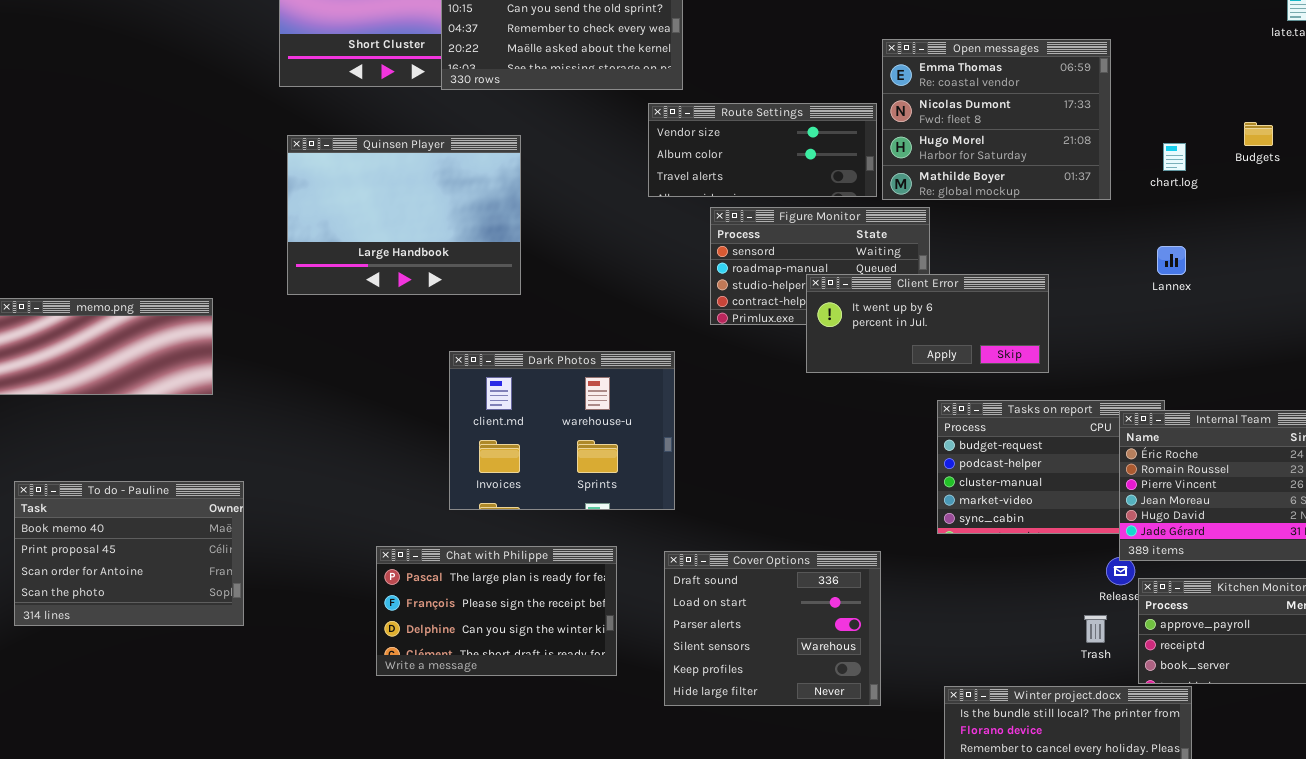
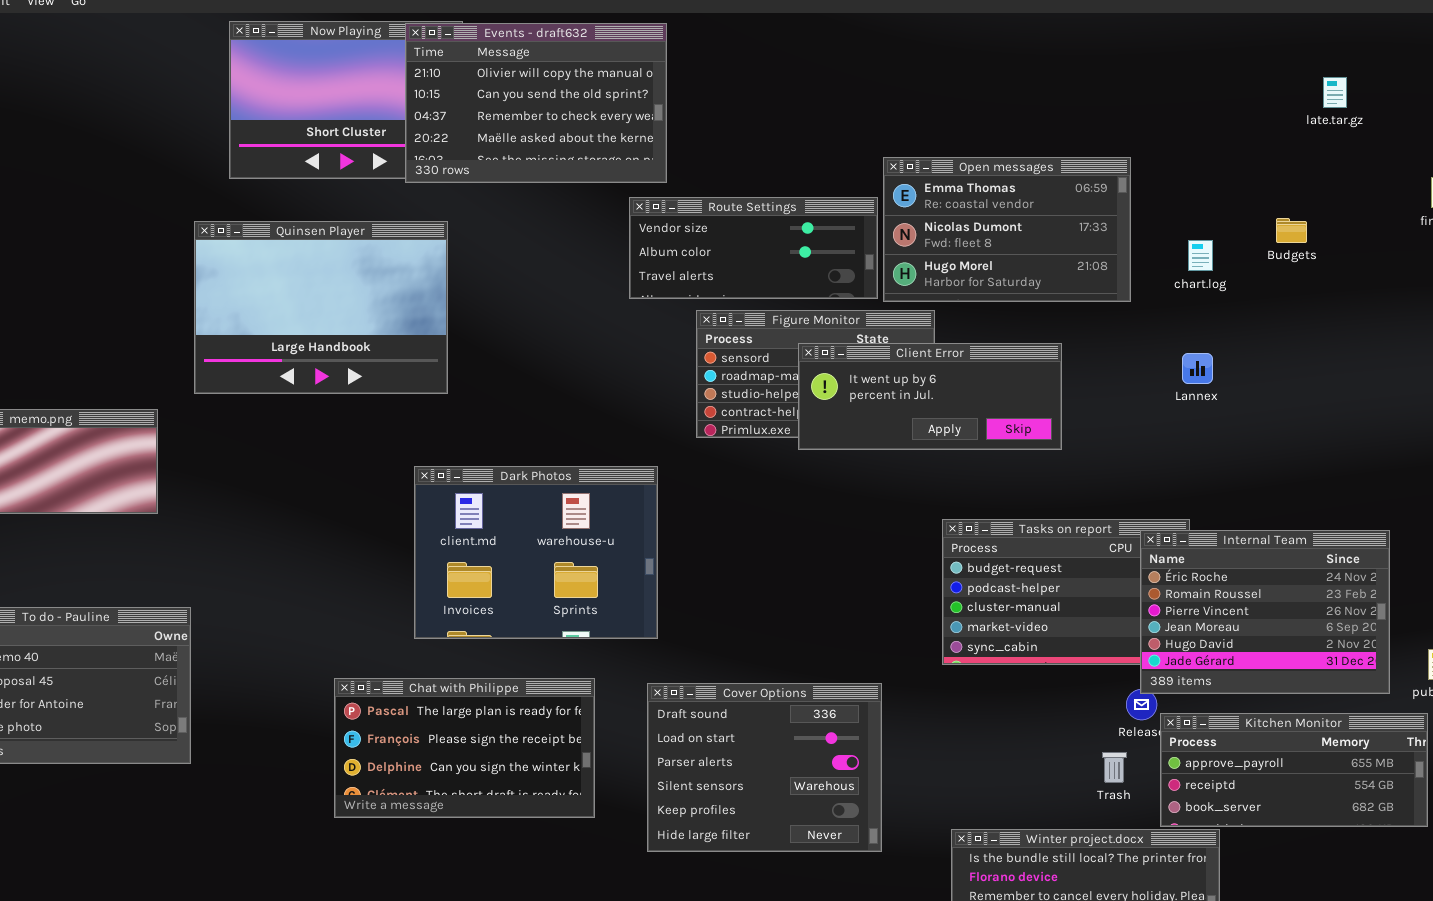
Open messages: [882,39,1111,200] -> [883,157,1131,302], resized
Quinsen Player: [287,135,521,295] -> [194,221,448,394], moved
Client Error: [806,274,1049,373] -> [798,343,1062,450], moved

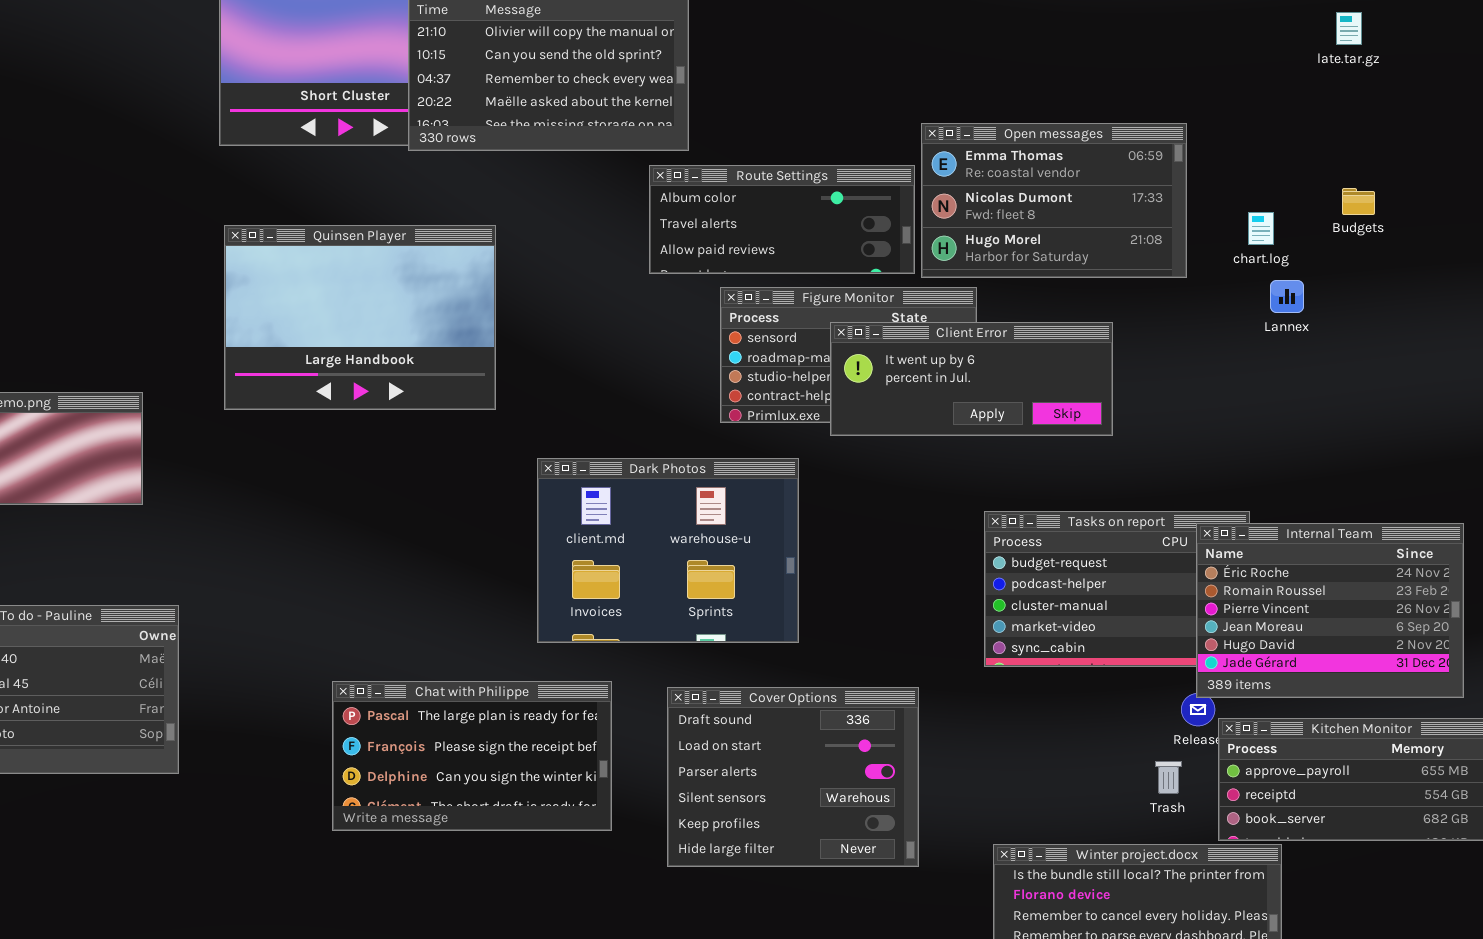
late.tar.gz: [1323,77,1347,108] -> [1336,12,1362,45], moved
Route Settings: [629,197,878,299] -> [649,165,915,274], scrolled down 1 row
Quinsen Player: [194,221,448,394] -> [224,225,496,410], moved
Lannex: [1182,353,1213,384] -> [1270,280,1304,313], moved
Dark Photos: [414,466,658,639] -> [537,458,799,643], moved

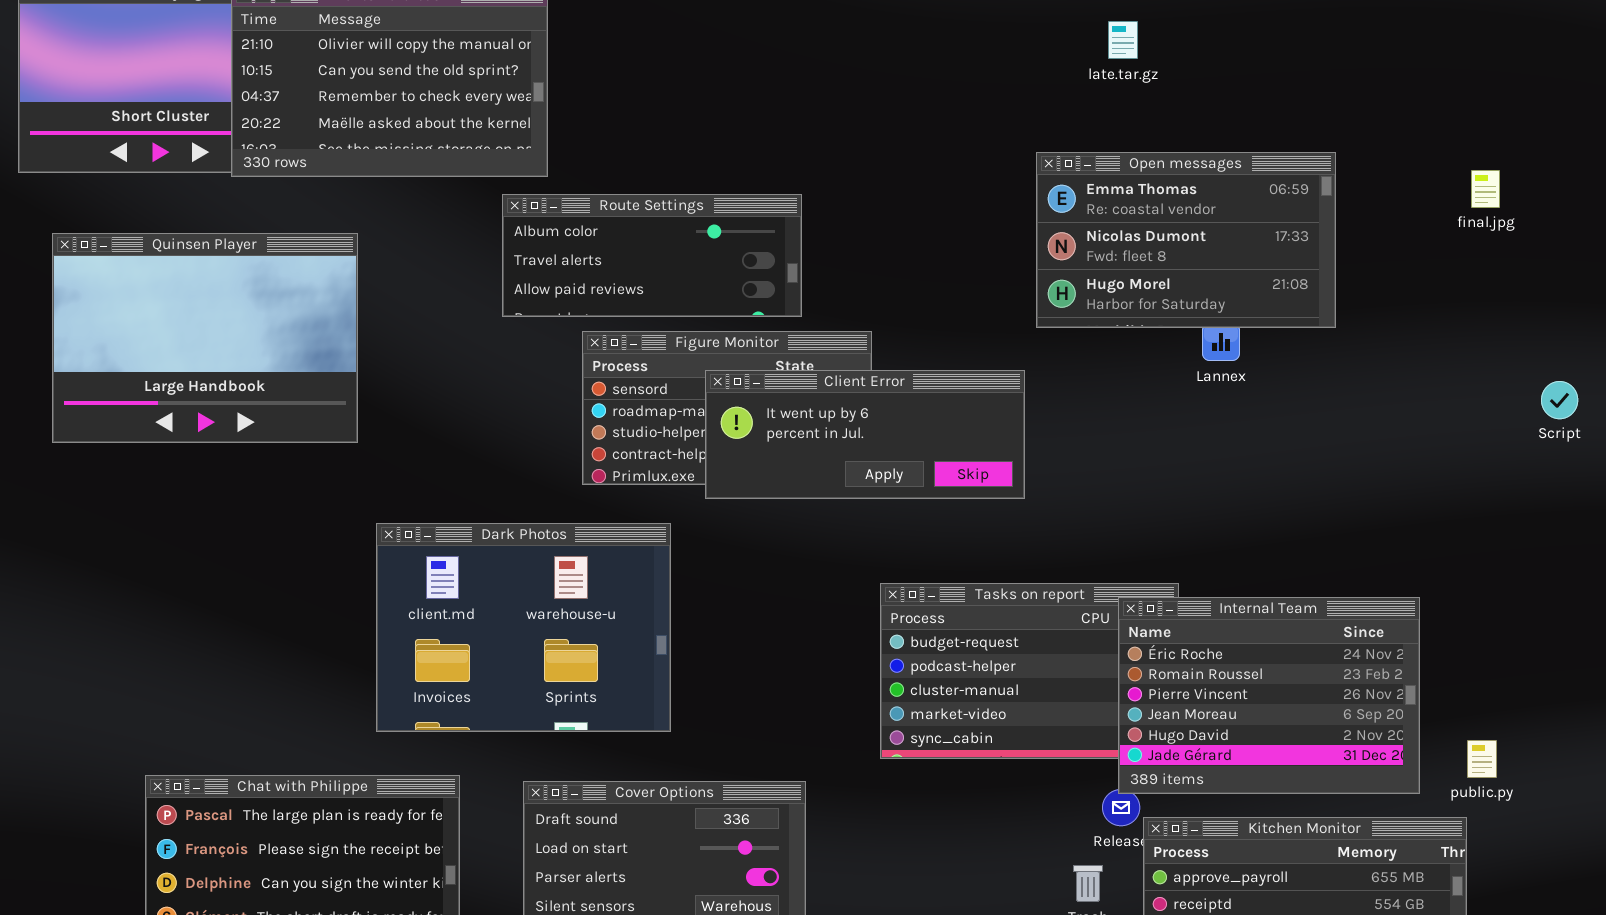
late.tar.gz: [1336,12,1362,45] -> [1108,21,1138,59], moved
Open messages: [921,123,1187,278] -> [1036,152,1336,328], moved
Quinsen Player: [224,225,496,410] -> [52,233,358,443], moved

